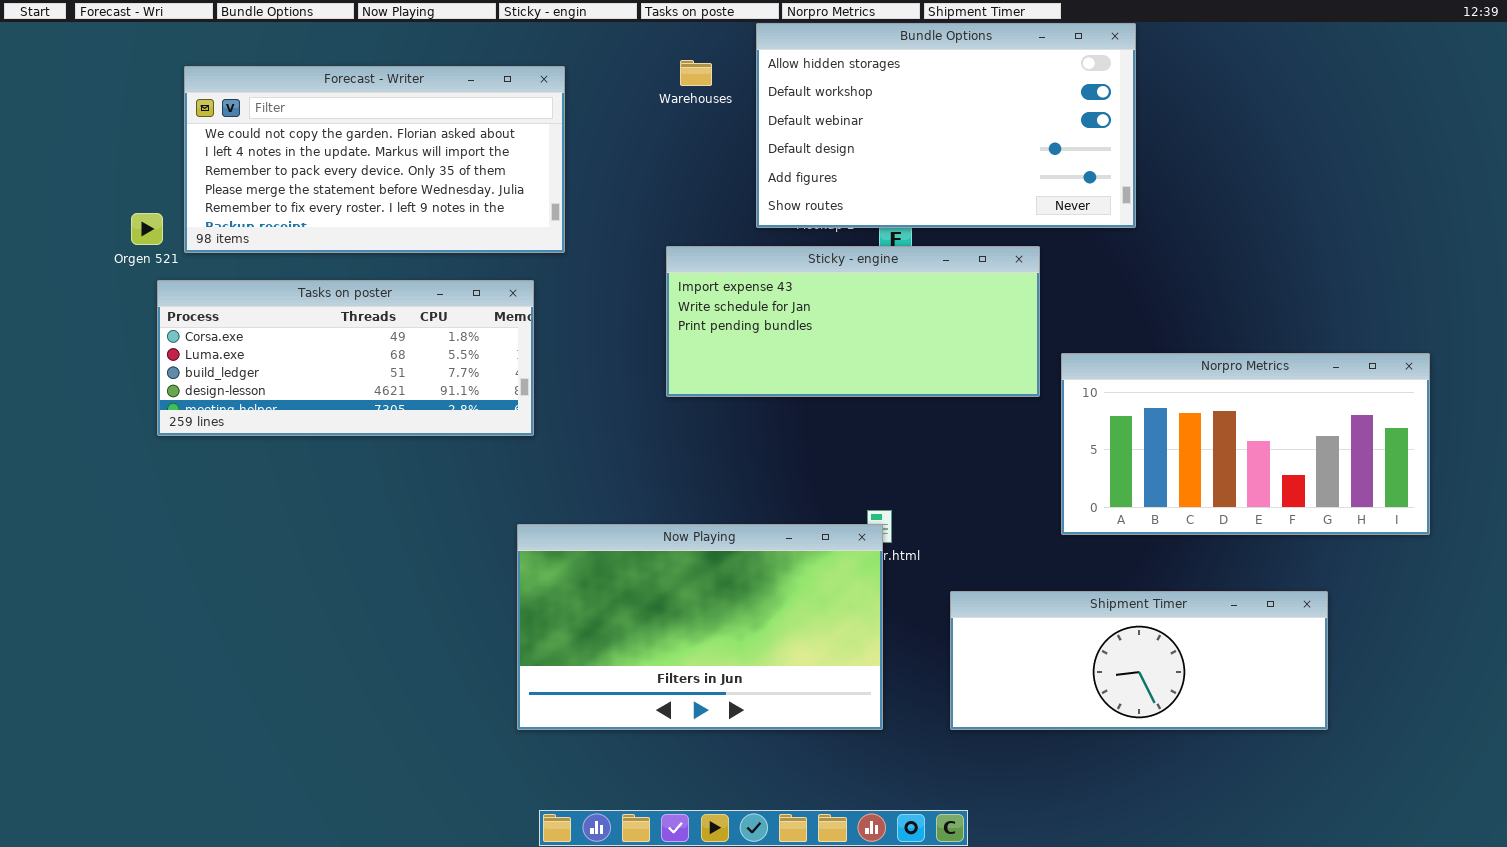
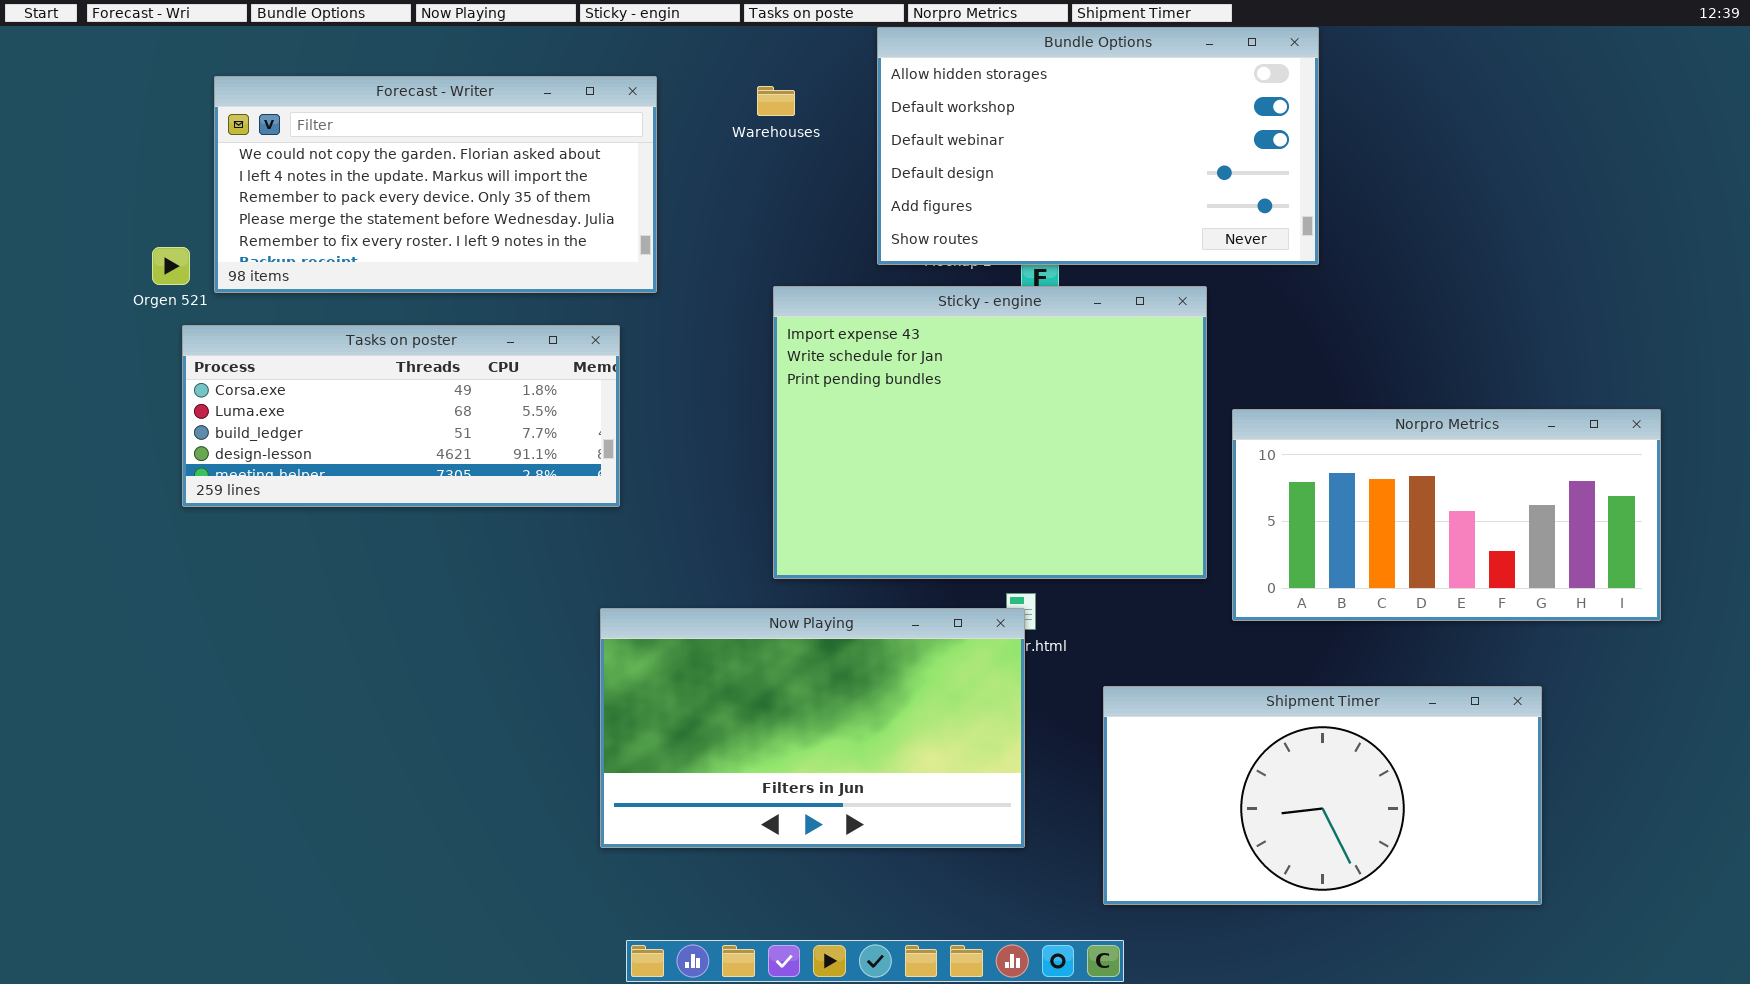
Warehouses: [680,60,712,86] -> [757,86,795,116], moved
Sticky - engine: [666,246,1040,397] -> [773,286,1207,579], resized
Shipment Timer: [950,591,1328,730] -> [1103,686,1542,905], resized

